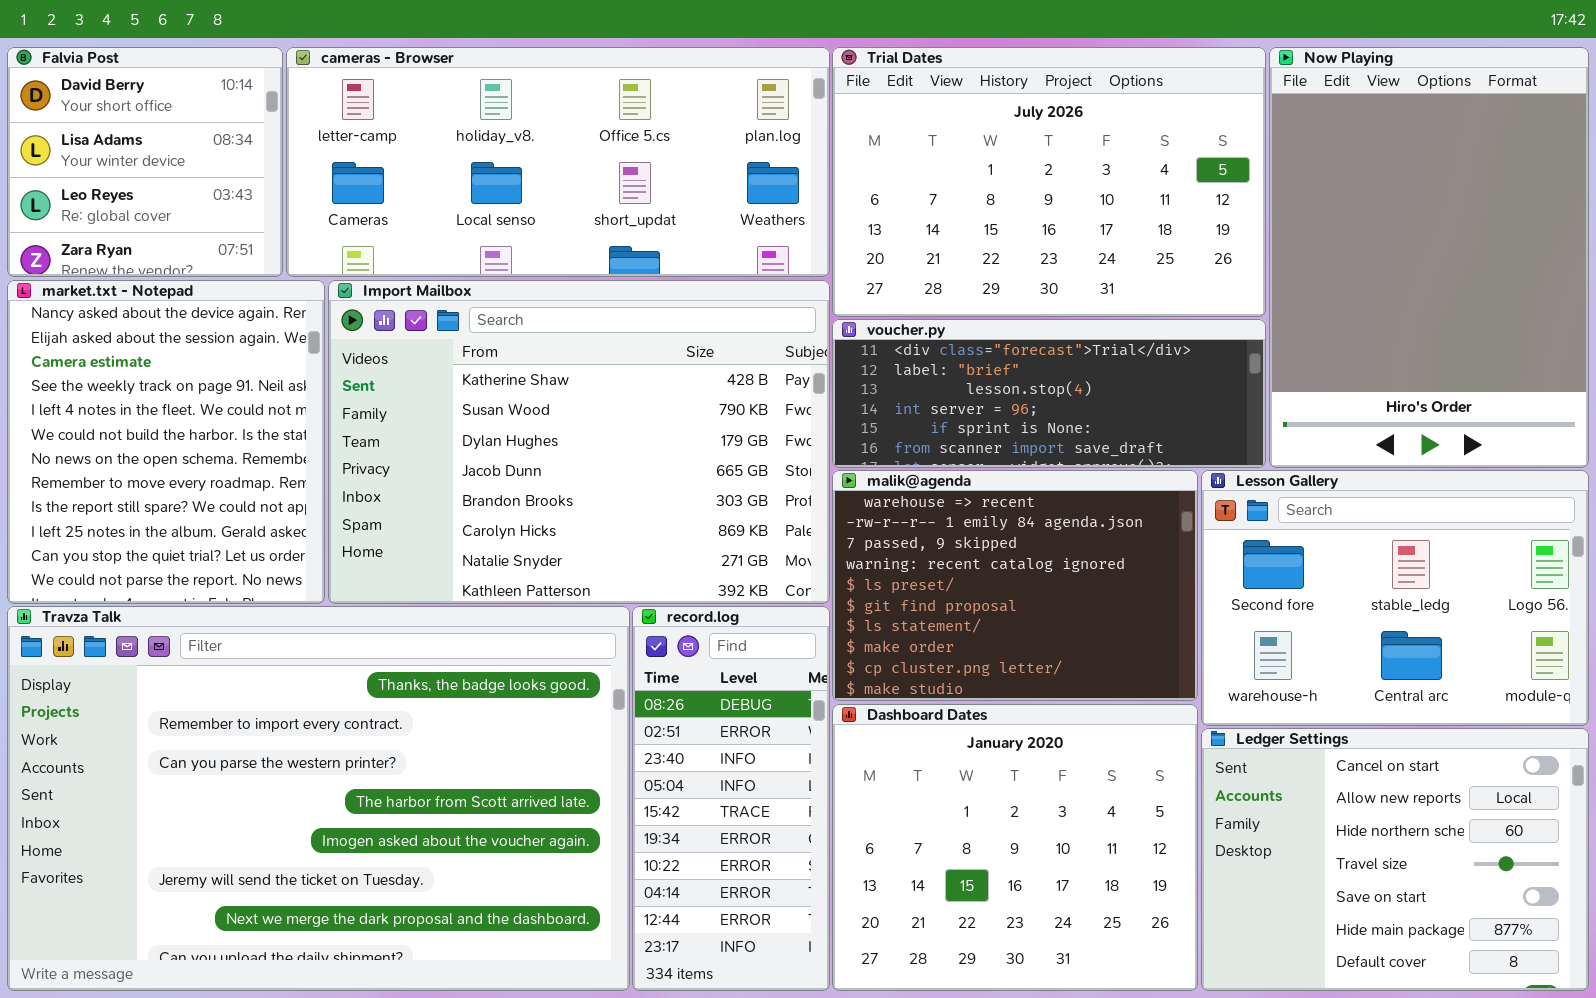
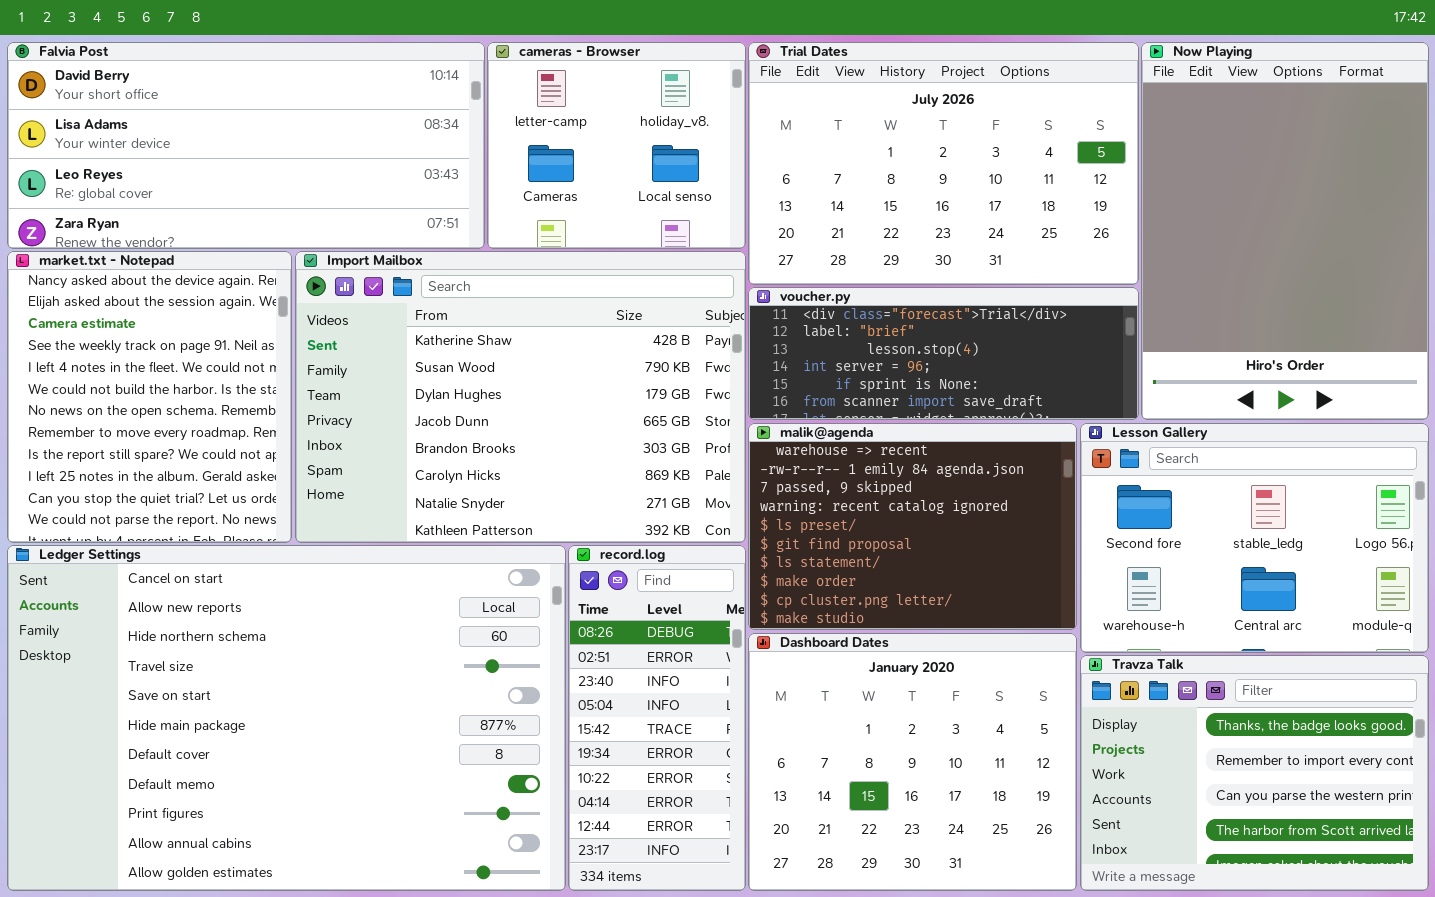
Falvia Post: [7,47,283,277] -> [7,42,485,249], resized
cameras - Browser: [286,47,830,277] -> [487,42,746,249], resized
Travza Talk: [7,606,630,991] -> [1080,655,1429,891], moved, resized
Ledger Settings: [1201,728,1589,991] -> [7,545,566,891], moved, resized

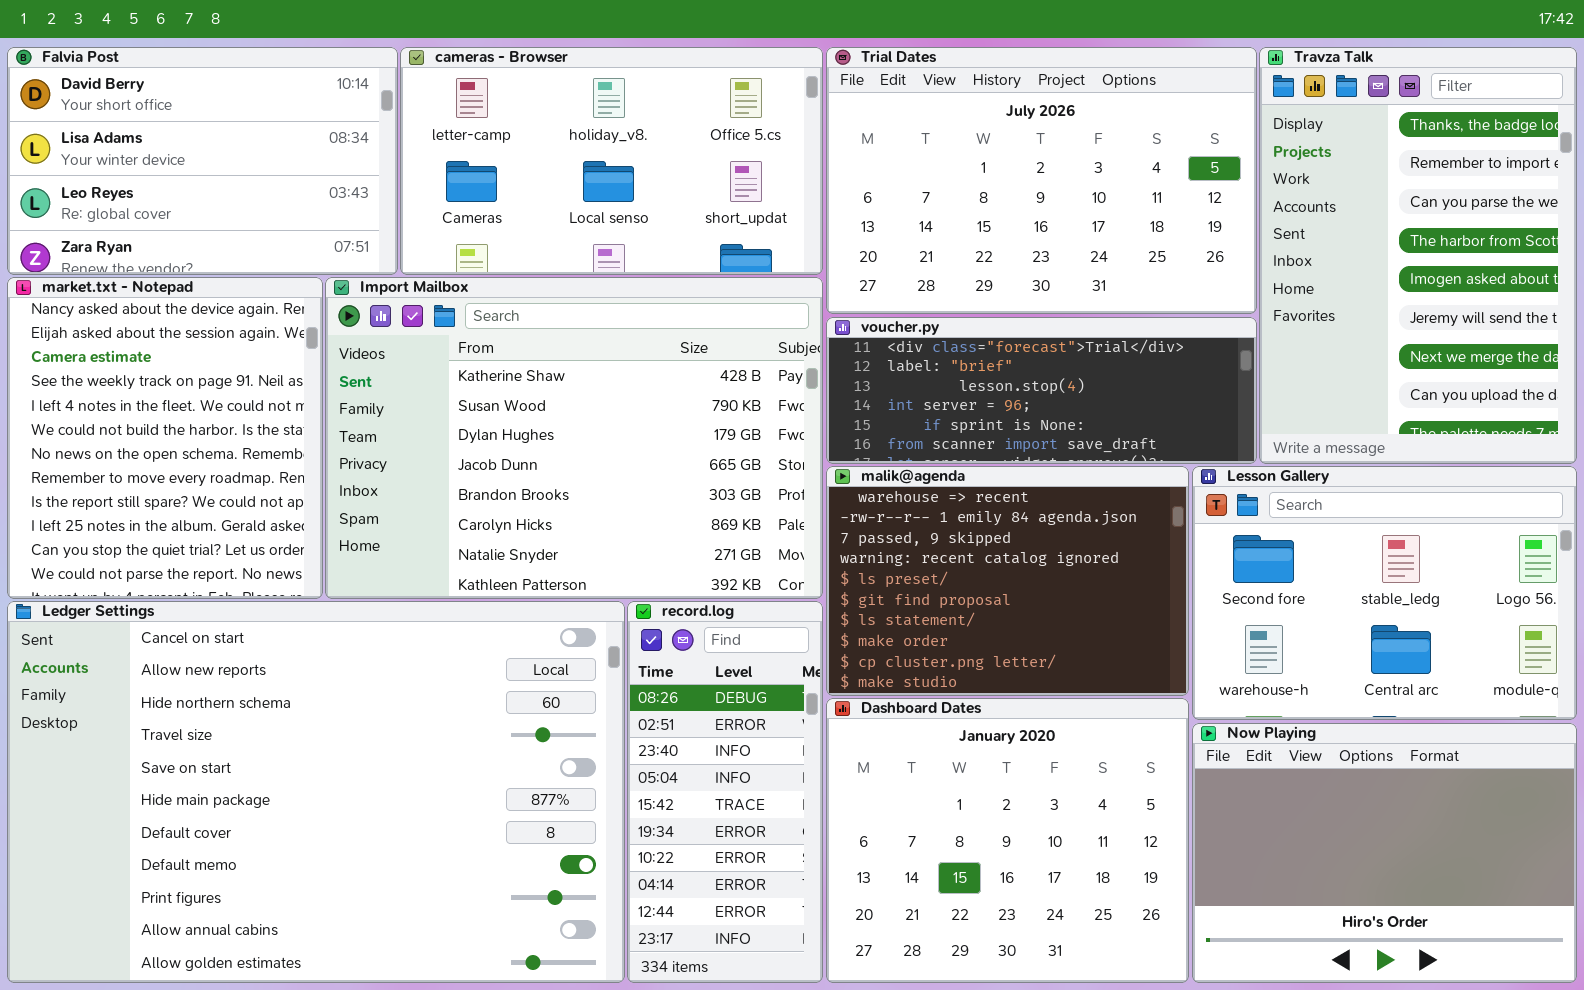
Falvia Post: [7,42,485,249] -> [7,47,398,275], resized
cameras - Browser: [487,42,746,249] -> [400,47,823,275], resized
Now Playing: [1141,42,1429,420] -> [1192,723,1577,983], moved, resized
Travza Talk: [1080,655,1429,891] -> [1259,47,1577,464], moved, resized

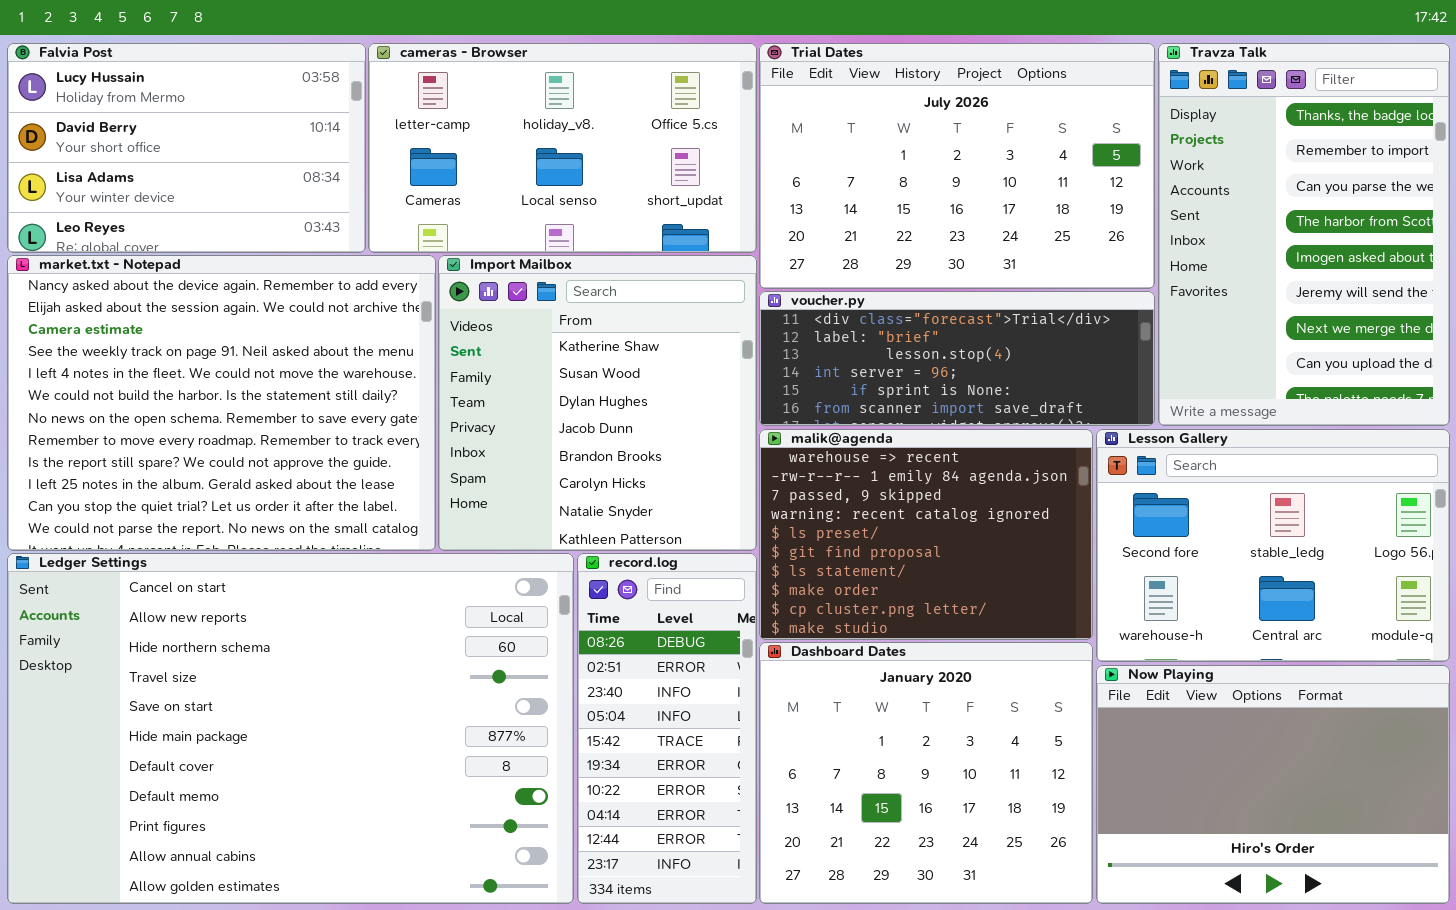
Falvia Post: [7,47,398,275] -> [7,43,366,253], scrolled up 1 row
market.txt - Notepad: [7,277,323,599] -> [7,255,436,551], resized
Import Mailbox: [325,277,823,599] -> [438,255,757,551], resized

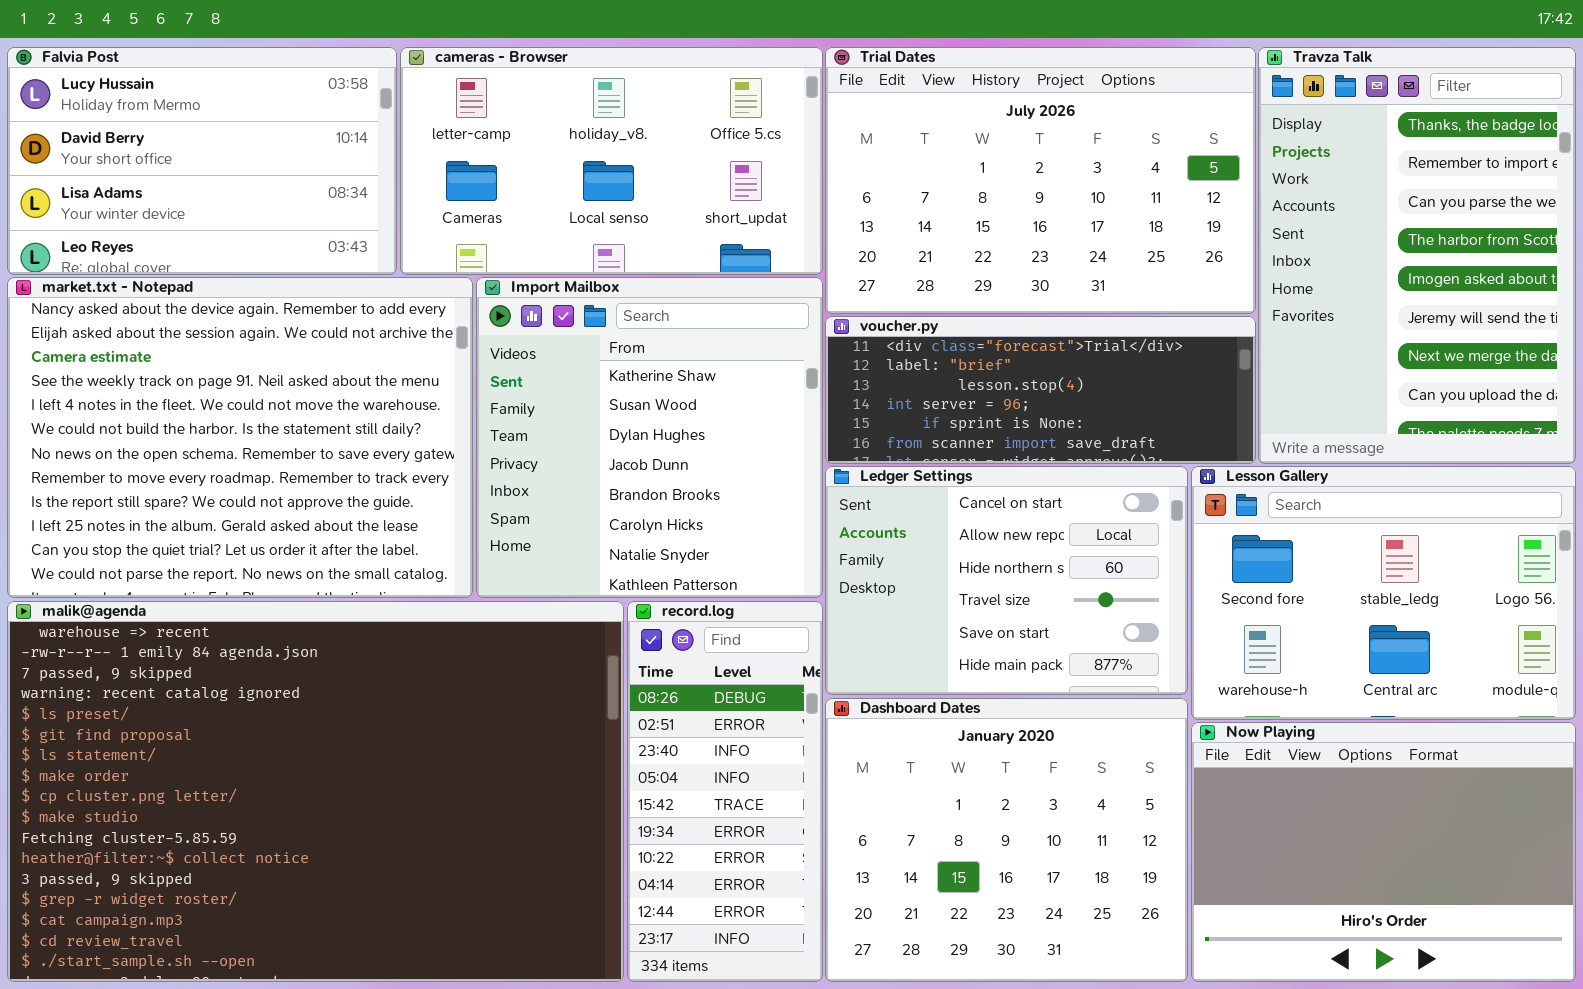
malik@agenda: [759,429,1093,640] -> [7,601,624,982], moved, resized
Ledger Settings: [7,553,574,904] -> [825,466,1188,695], moved, resized

